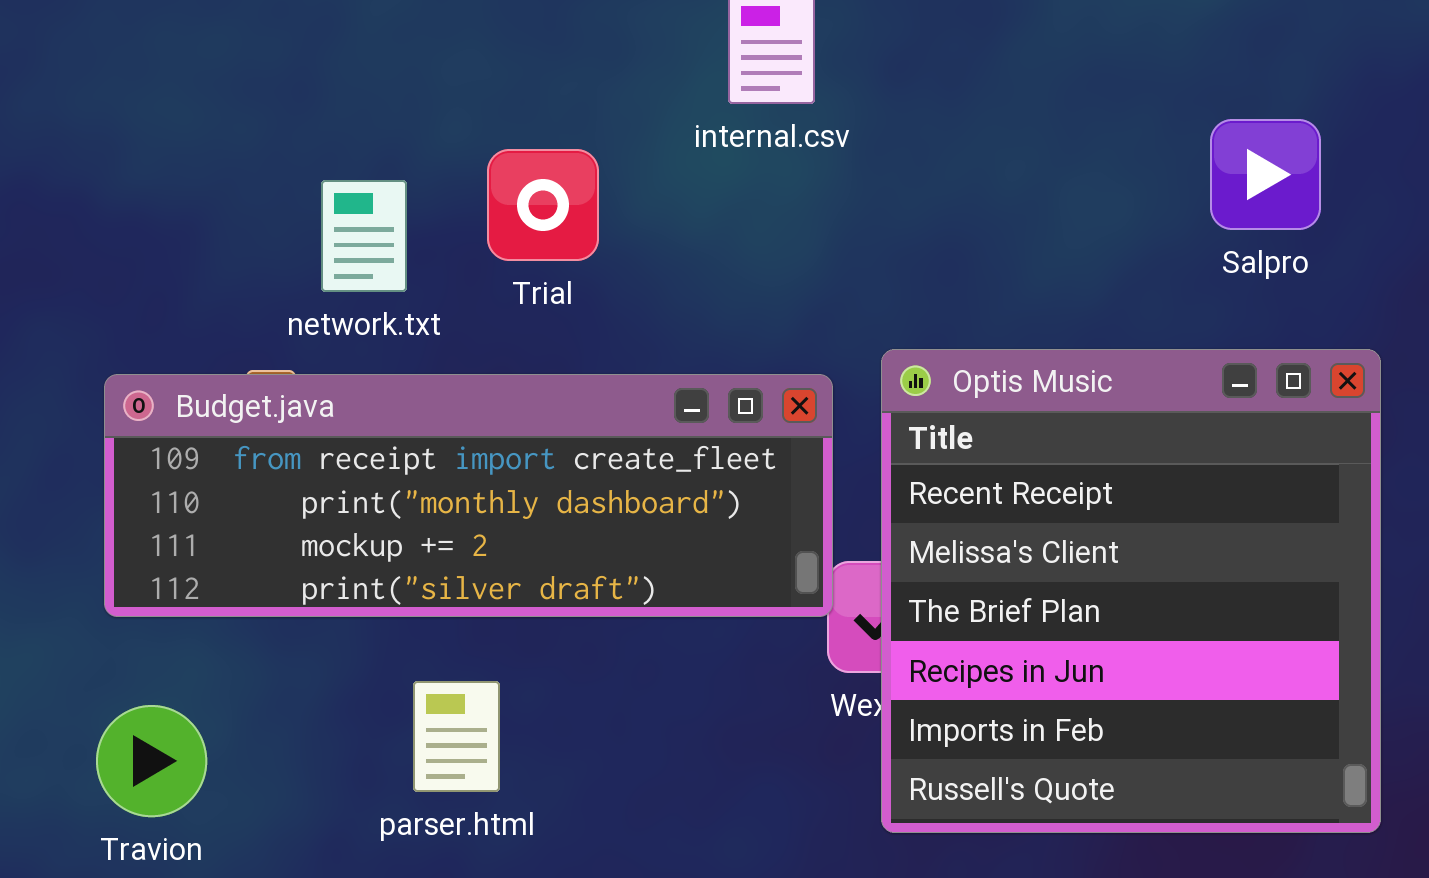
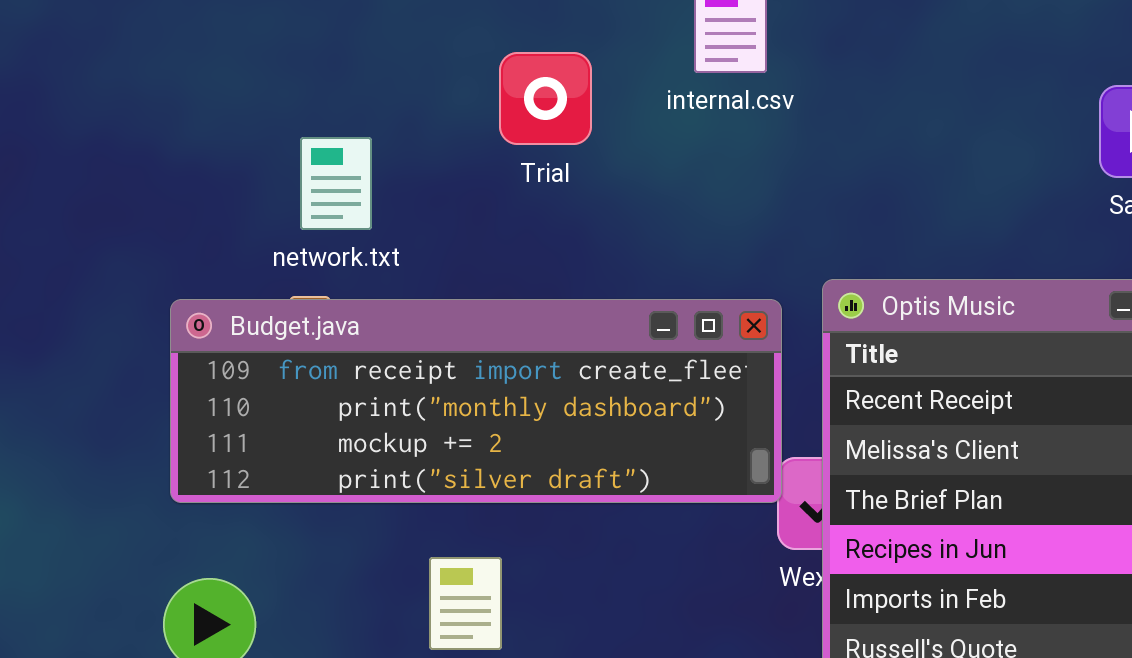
Trial: [487,149,599,261] -> [499,52,592,145], moved
network.txt: [321,180,407,292] -> [300,137,372,230], moved

